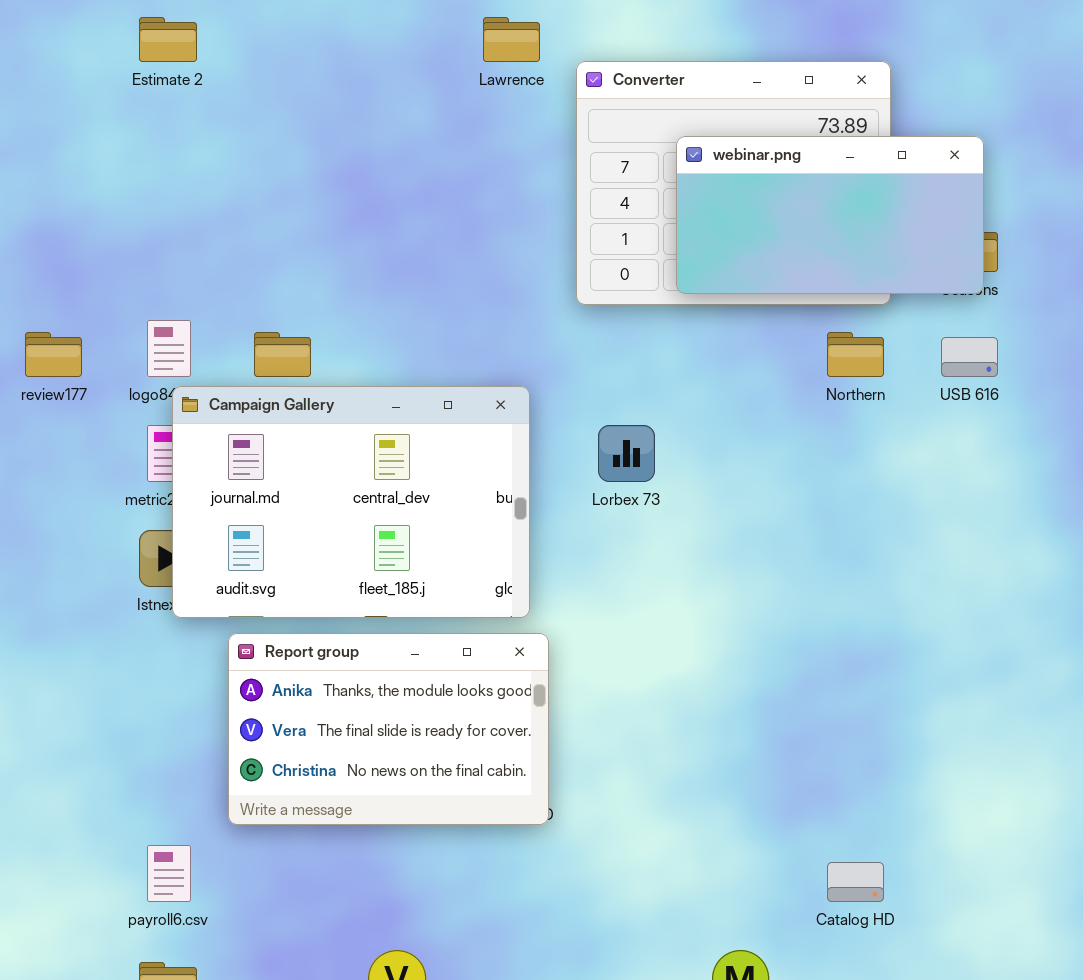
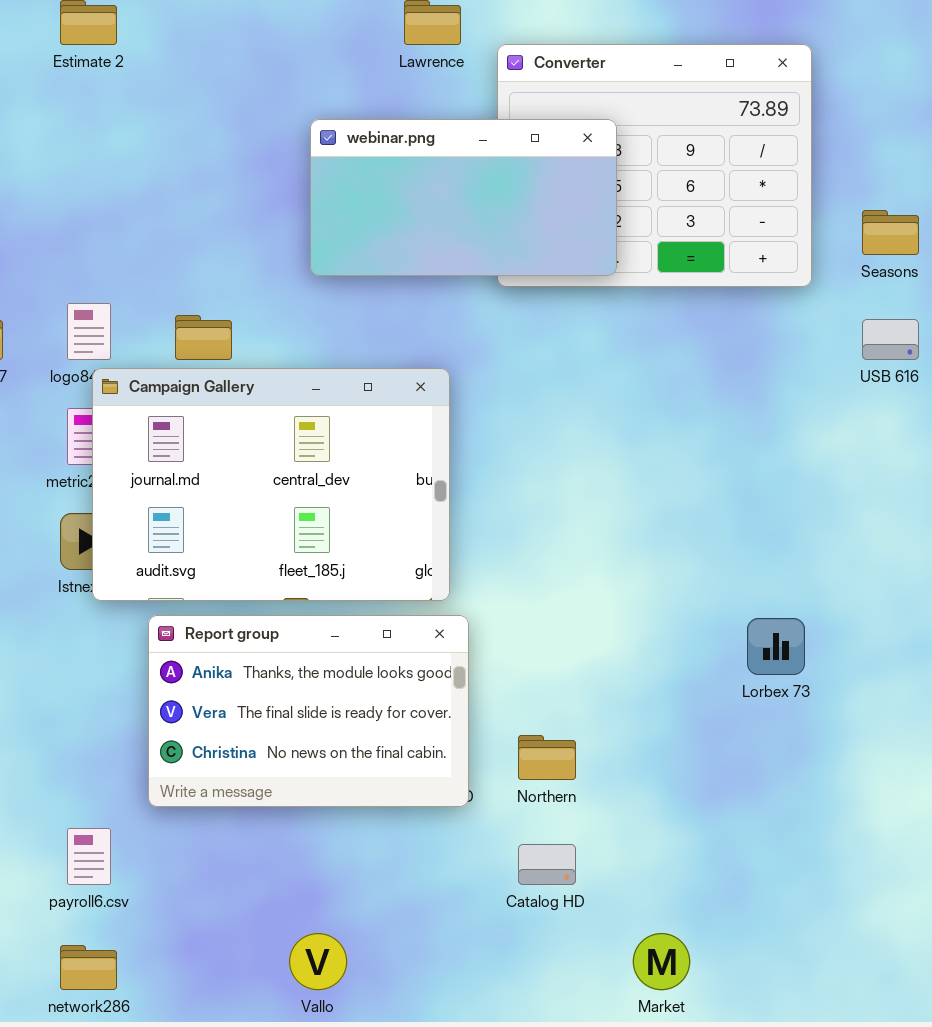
webinar.png: [676,136,984,294] -> [310,119,617,276], moved
Northern: [827,332,884,377] -> [518,735,576,780], moved
Lorbex 73: [598,425,655,482] -> [747,618,805,675], moved
Catalog HD: [827,862,884,902] -> [518,844,576,885], moved

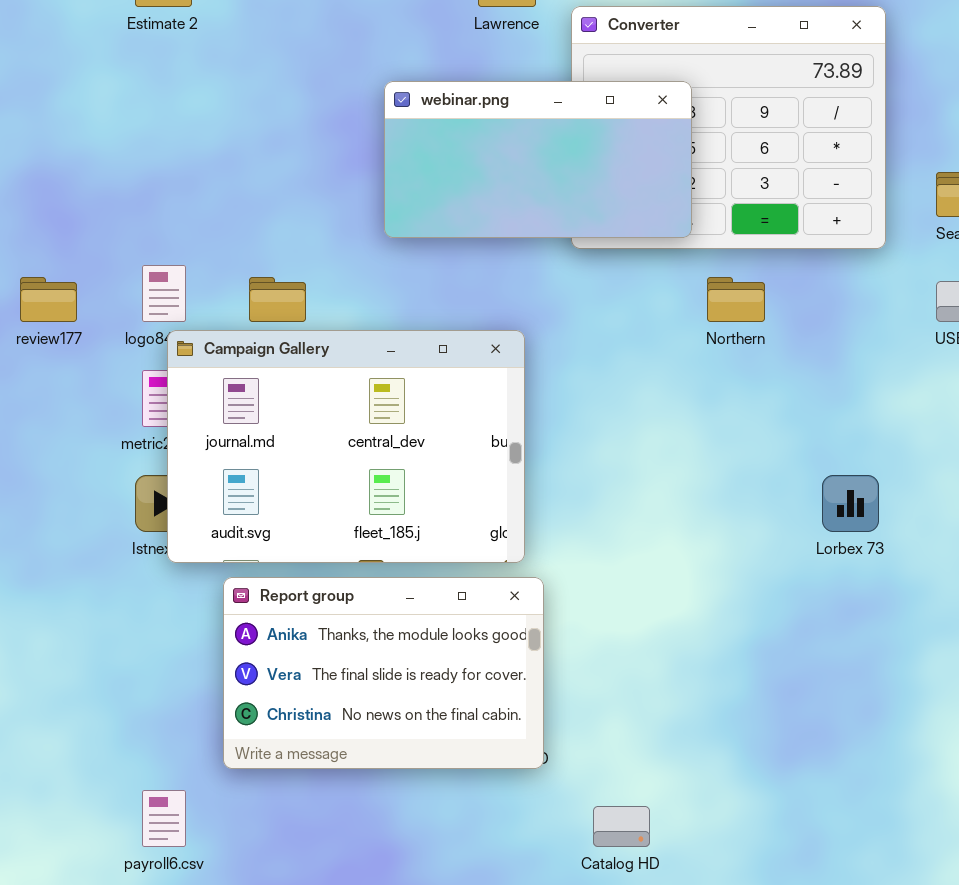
Lorbex 73: [747,618,805,675] -> [822,475,879,532], moved
Northern: [518,735,576,780] -> [707,277,765,322], moved

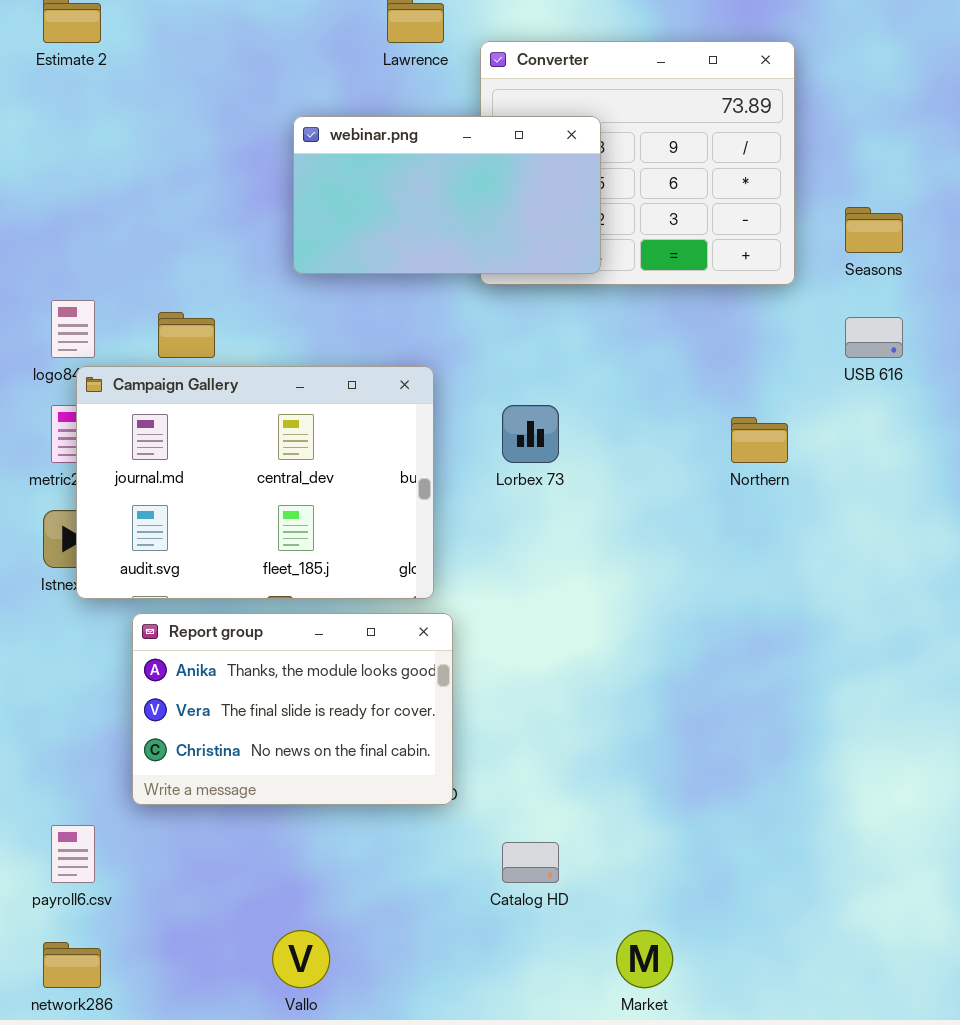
Northern: [707,277,765,322] -> [731,417,788,463], moved
Lorbex 73: [822,475,879,532] -> [502,405,559,463], moved

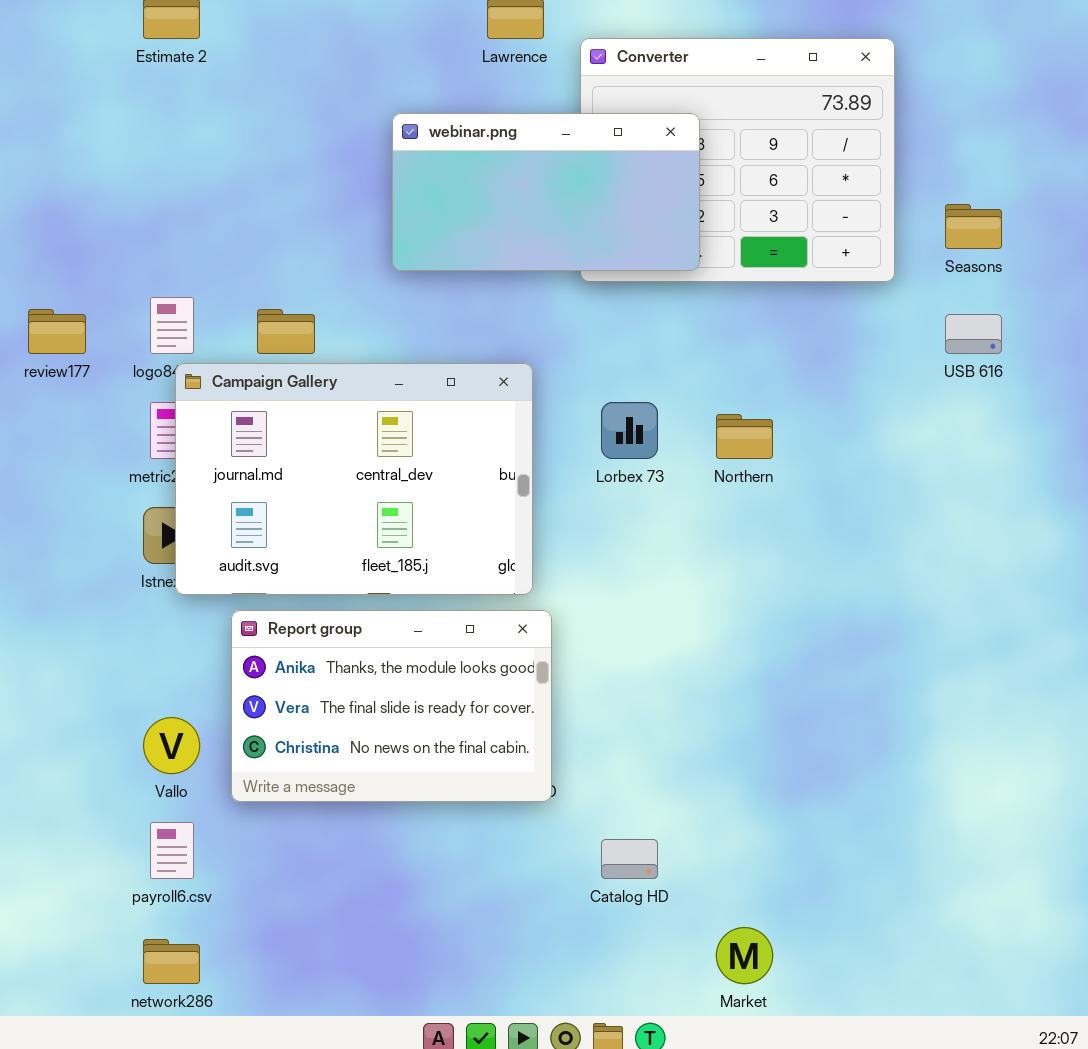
Northern: [731,417,788,463] -> [716,414,773,459], moved
Vallo: [272,930,330,988] -> [143,717,200,774], moved

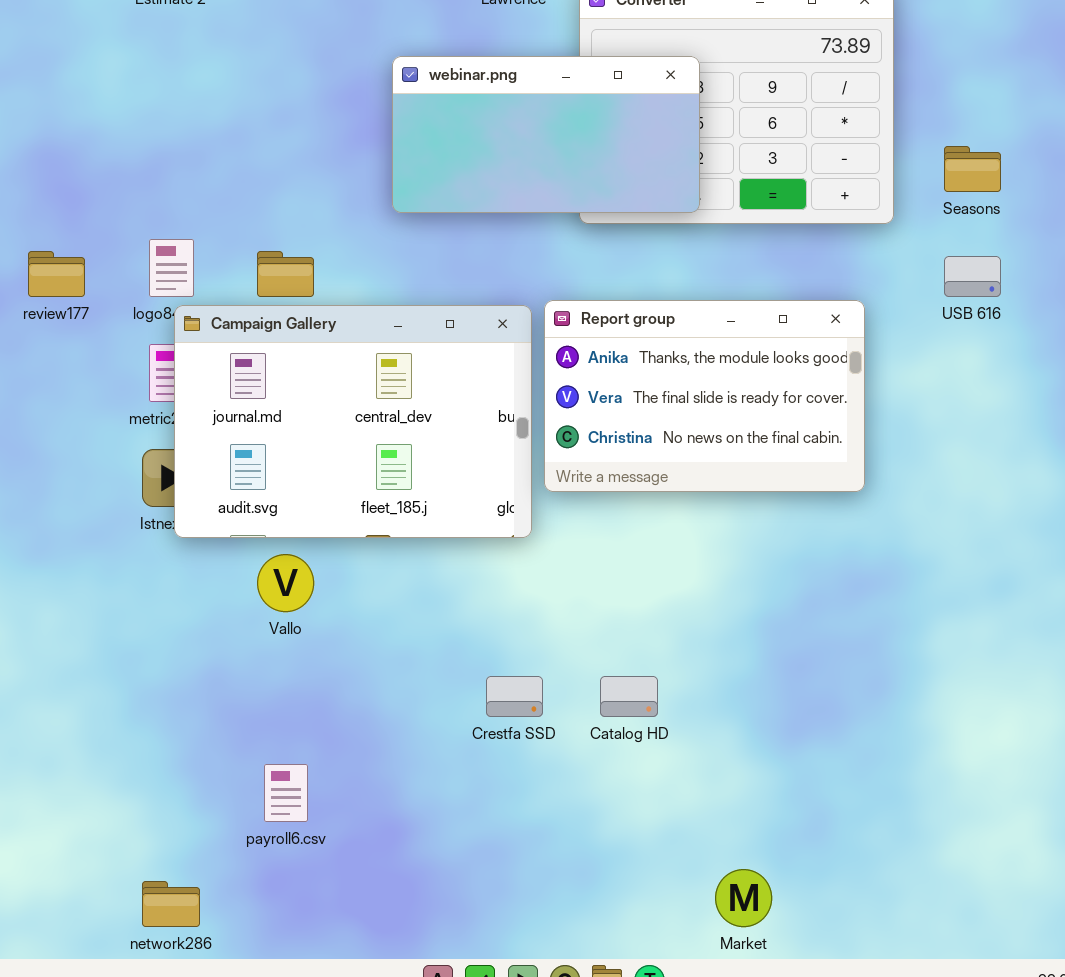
Report group: [231,610,552,802] -> [544,300,865,492], moved
Vallo: [143,717,200,774] -> [257,554,314,612], moved
payroll6.csv: [150,822,194,879] -> [264,764,308,822], moved
Catalog HD: [601,839,658,879] -> [600,676,658,717], moved

